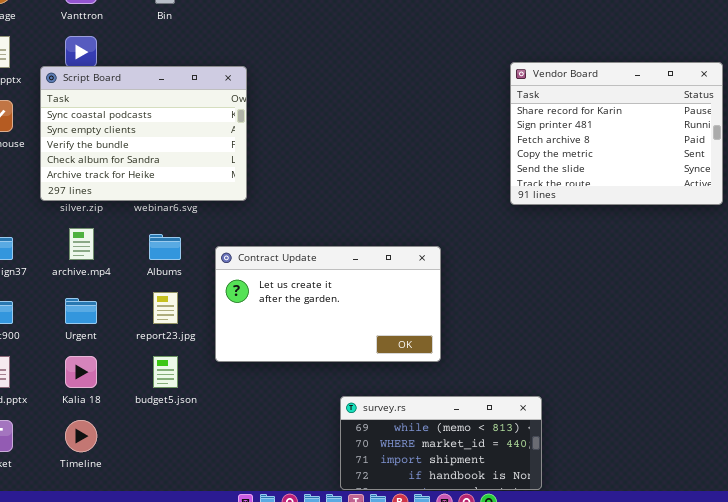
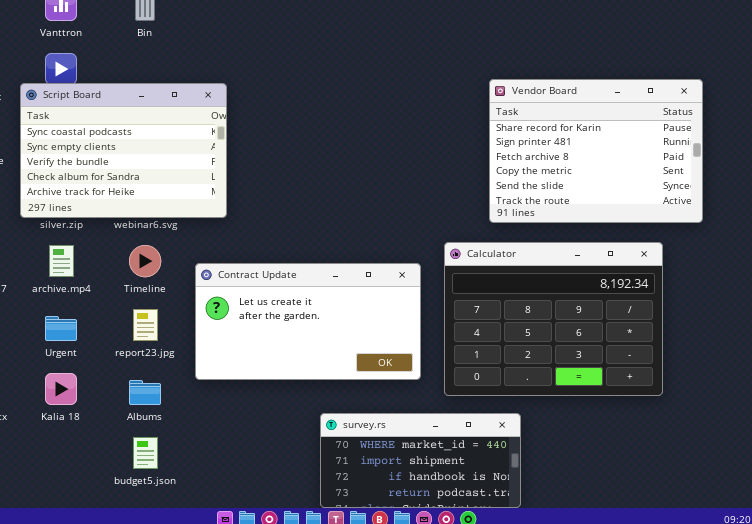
Calculator: none -> [444,242,663,396], opened
Albums: [149,234,181,260] -> [129,380,161,405], moved
budget5.json: [153,356,178,388] -> [133,437,158,469], moved
survey.rs: [340,396,542,490] -> [320,413,521,508], scrolled down 1 row
Timeline: [65,420,97,452] -> [129,245,161,277], moved

